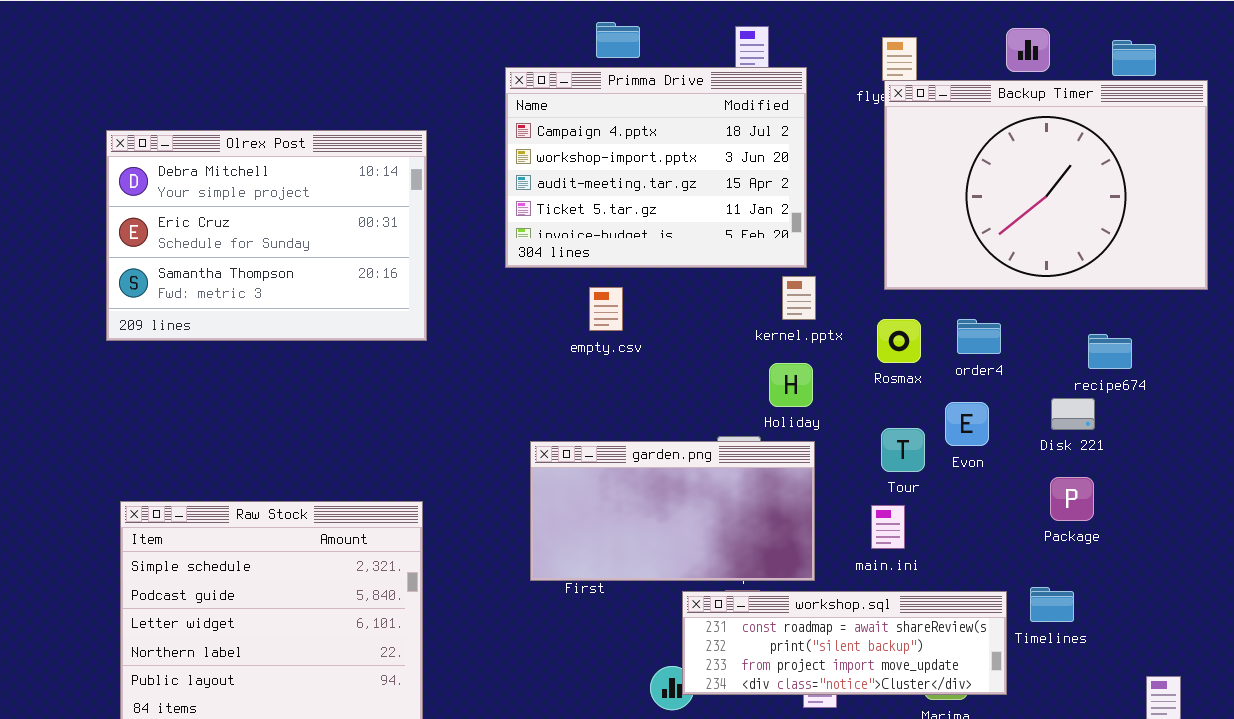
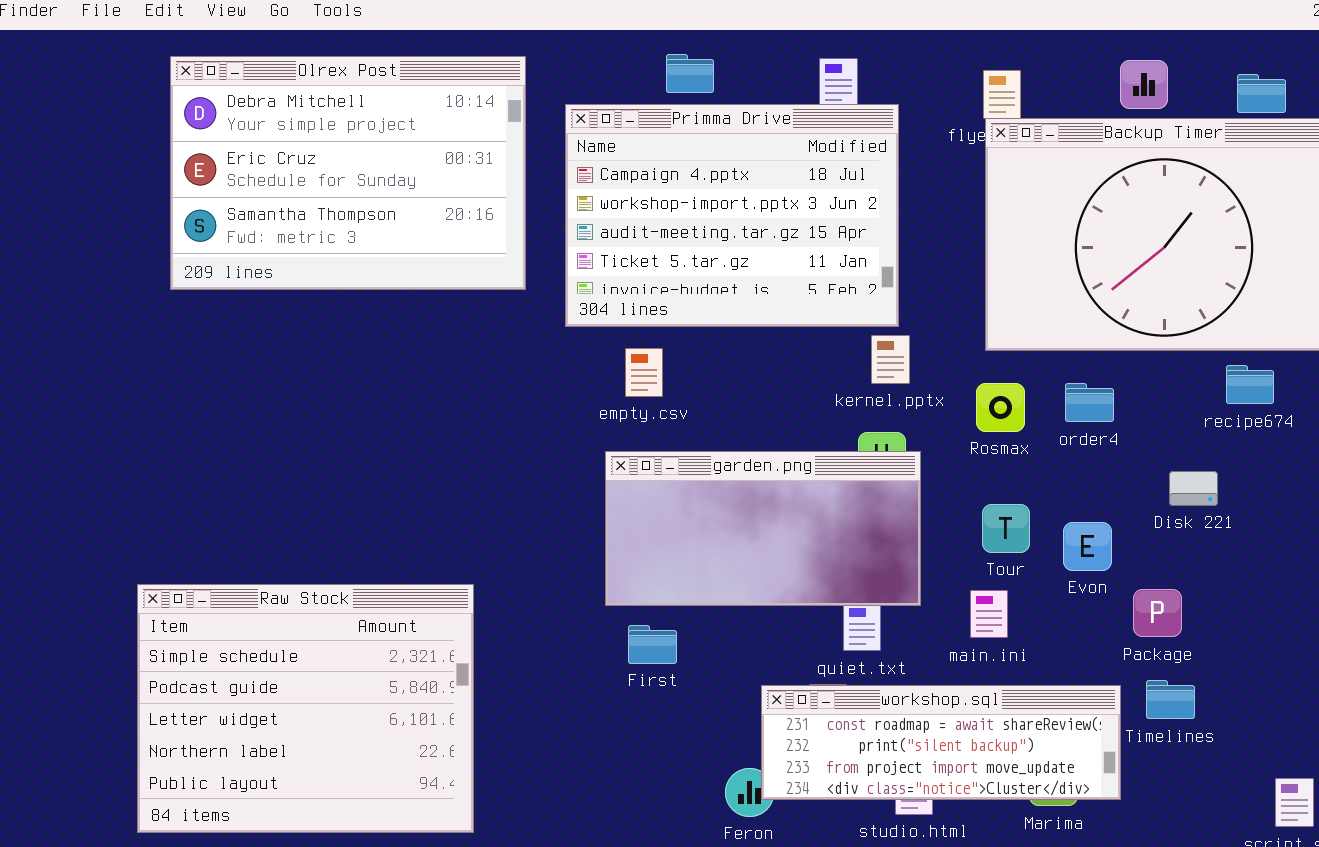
Olrex Post: [106,130,427,341] -> [170,56,526,290], moved
empty.csv: [589,287,623,331] -> [625,348,663,397], moved
recipe674: [1088,334,1132,369] -> [1226,365,1274,404], moved
Evon: [945,402,989,446] -> [1063,522,1112,571], moved
garden.png: [530,441,815,581] -> [605,451,921,606], moved
Package: [1050,477,1094,521] -> [1133,589,1182,637], moved

